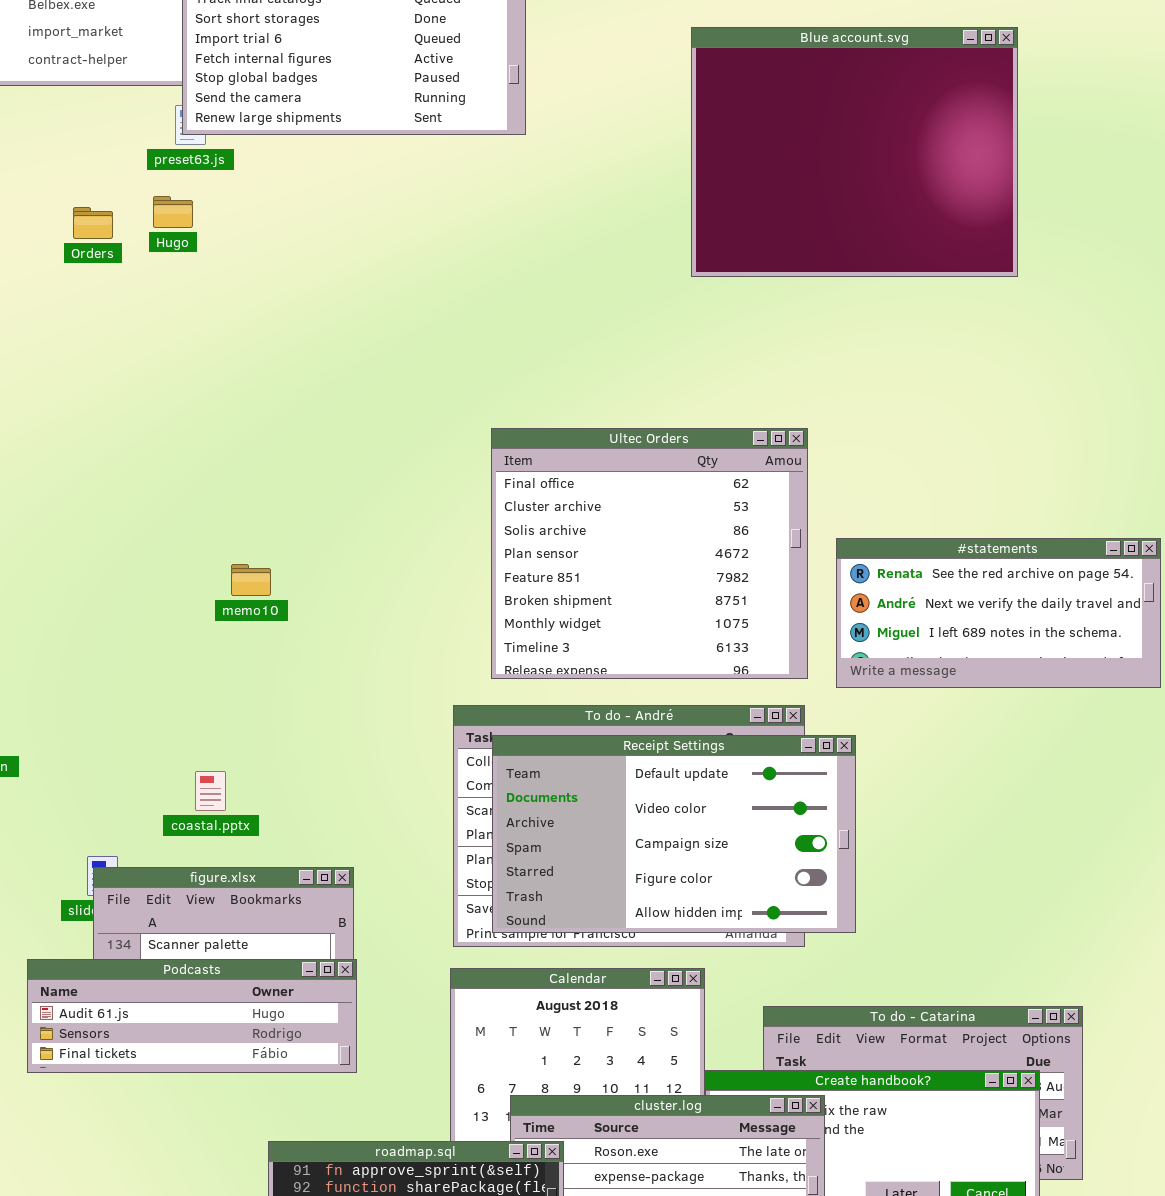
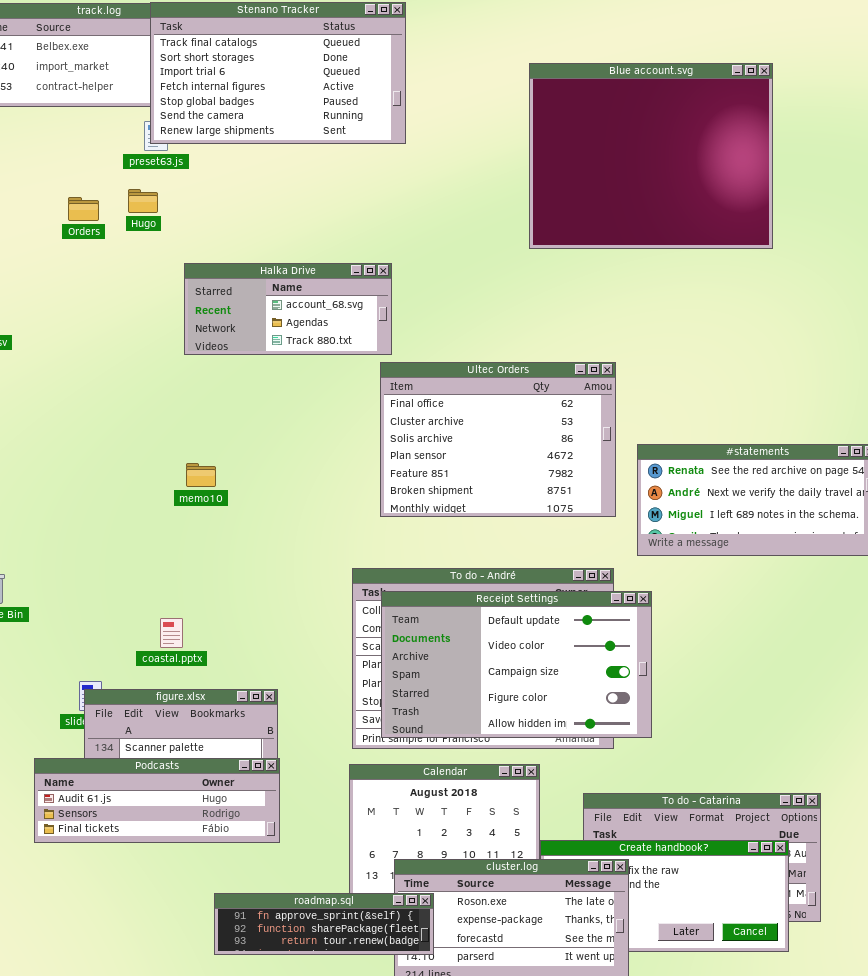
Halka Drive: none -> [184,263,392,355], opened
Ultec Orders: [491,428,808,679] -> [380,362,616,517], resized

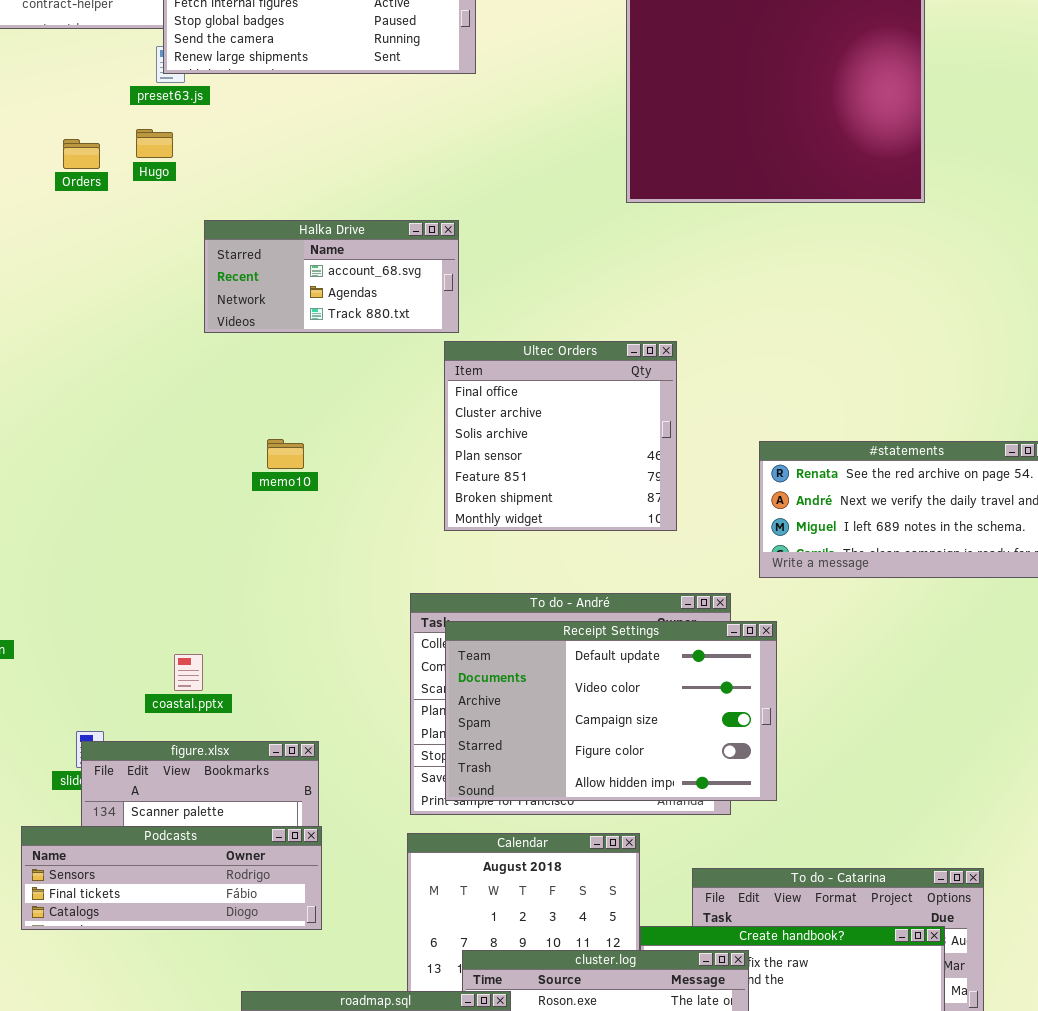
Ultec Orders: [380,362,616,517] -> [444,341,677,531], resized
memo10: [186,463,216,487] -> [267,439,304,469], moved
Podcasts: [34,758,280,843] -> [21,826,322,930], scrolled down 1 row

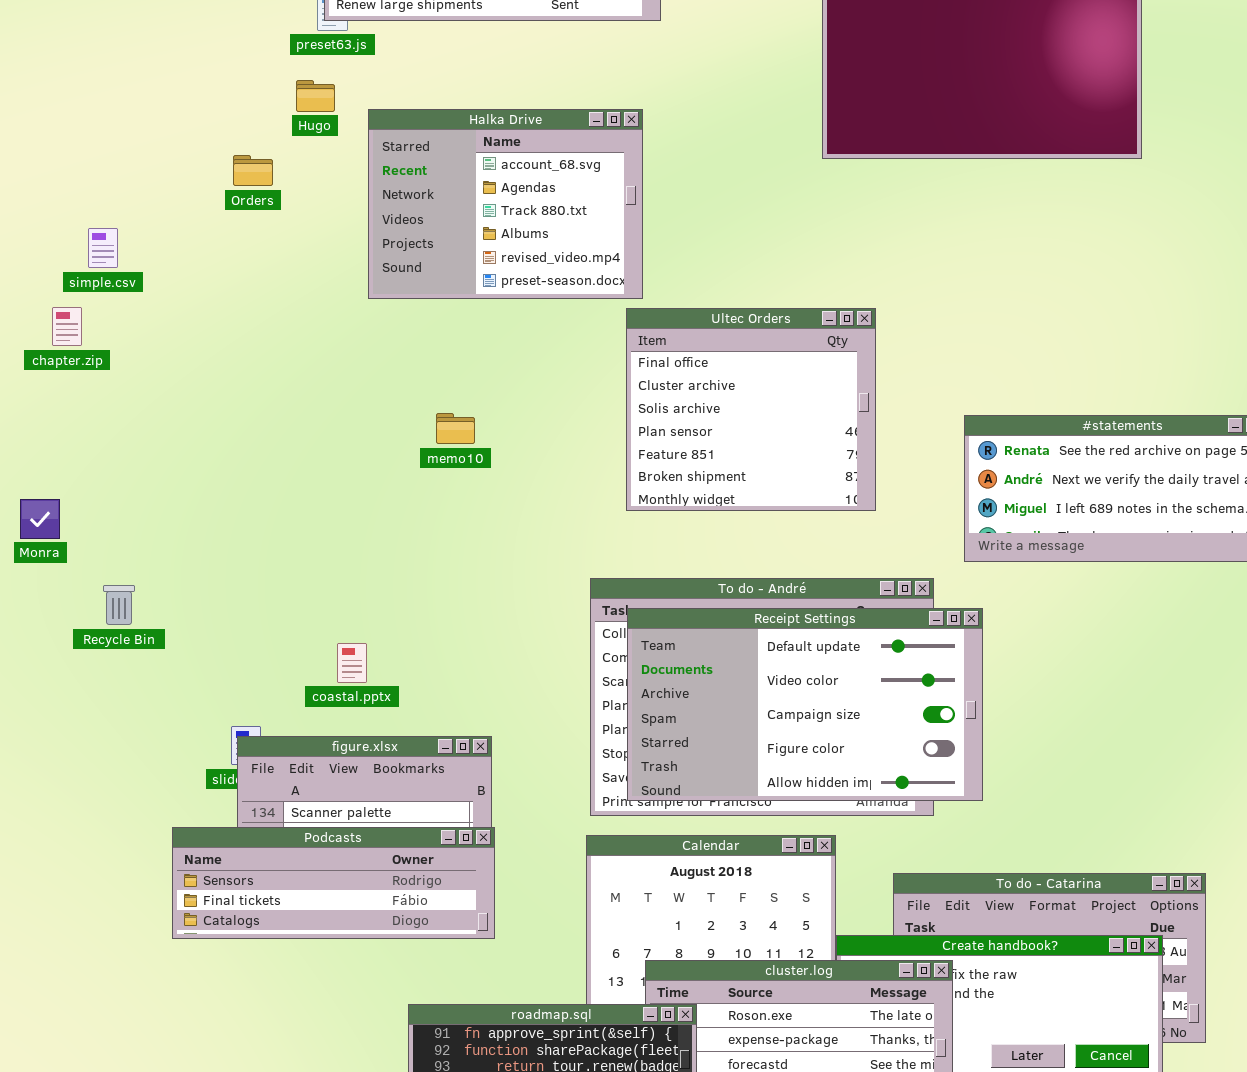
Orders: [63,139,100,169] -> [233,155,273,186], moved
Halka Drive: [204,220,459,333] -> [368,109,643,299], resized

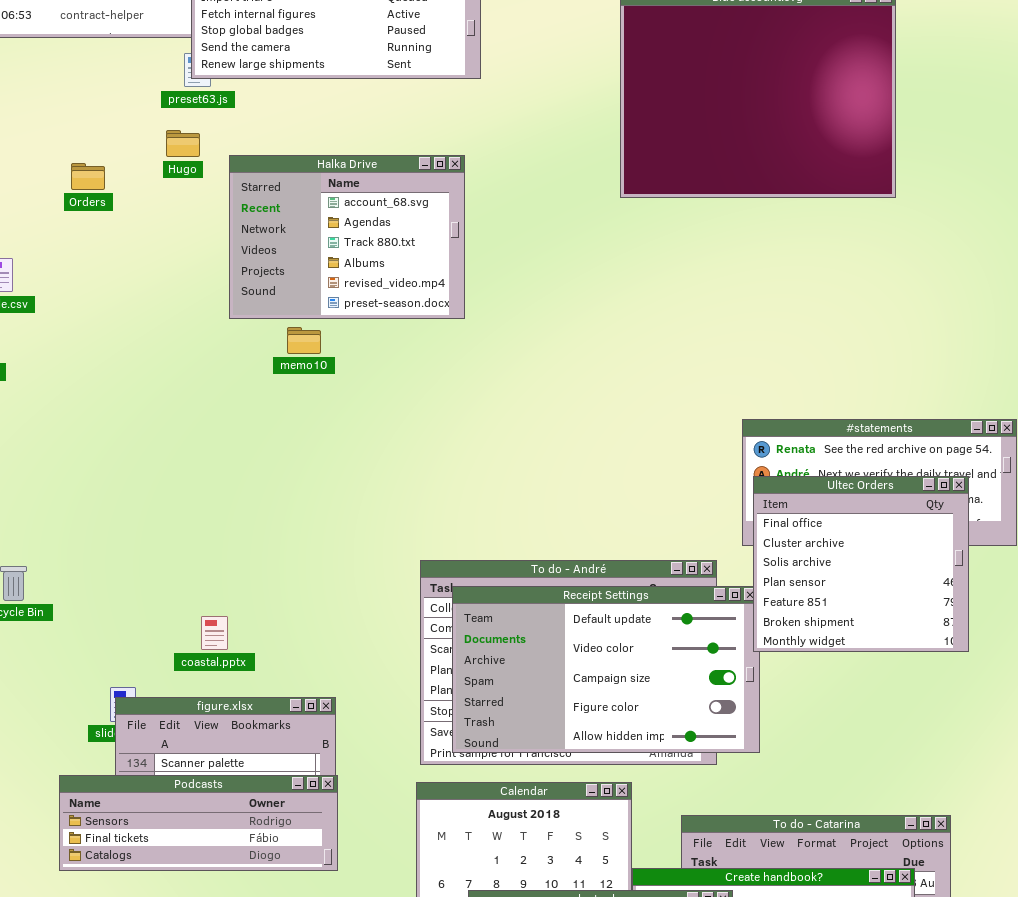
Orders: [233,155,273,186] -> [71,163,105,190], moved
Ultec Orders: [626,308,876,511] -> [753,476,969,652], moved
memo10: [436,413,475,444] -> [287,327,321,354], moved

